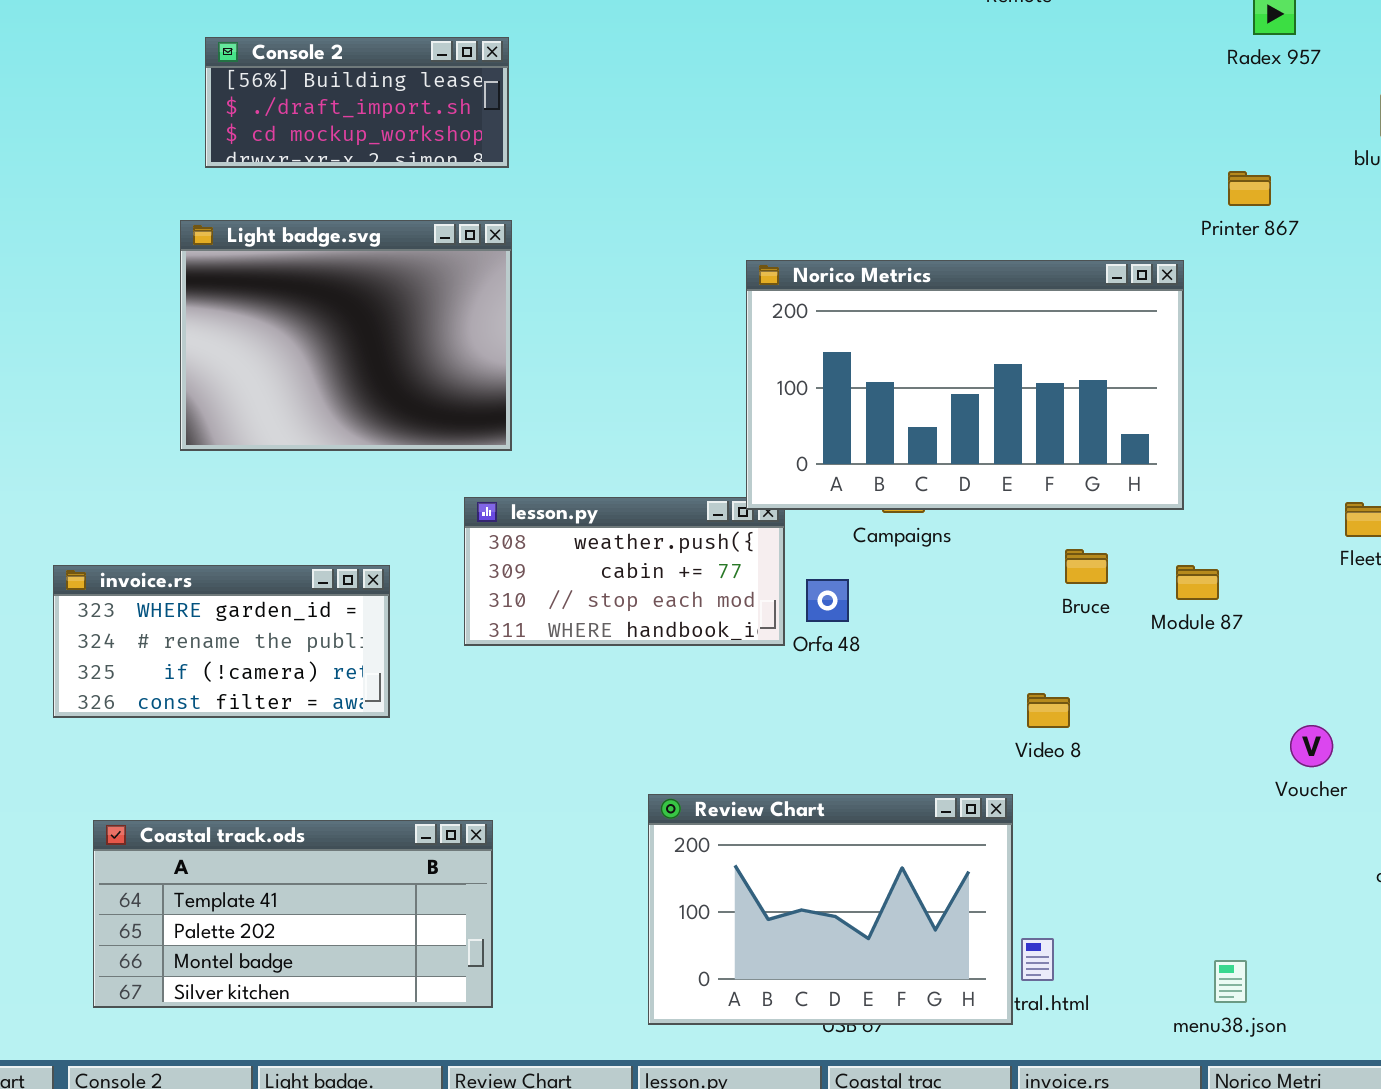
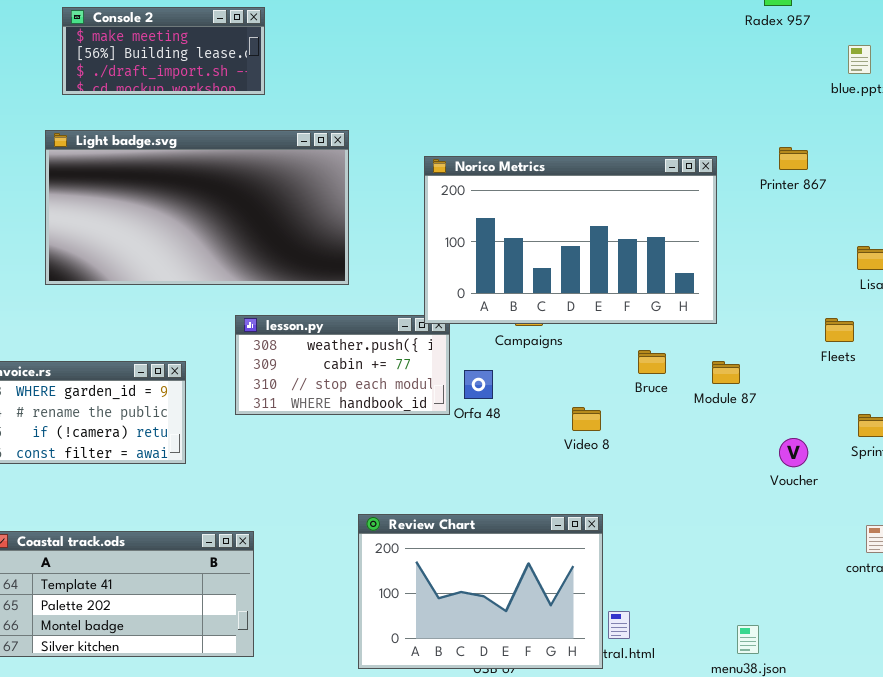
Console 2: [205,37,509,168] -> [62,7,265,95], scrolled up 1 row
Printer 867: [1228,171,1271,206] -> [779,147,808,170], moved
Light badge.svg: [180,220,512,451] -> [45,130,349,285], resized
Video 8: [1027,693,1070,728] -> [572,407,601,431], moved
Voucher: [1290,725,1333,767] -> [779,438,808,467], moved

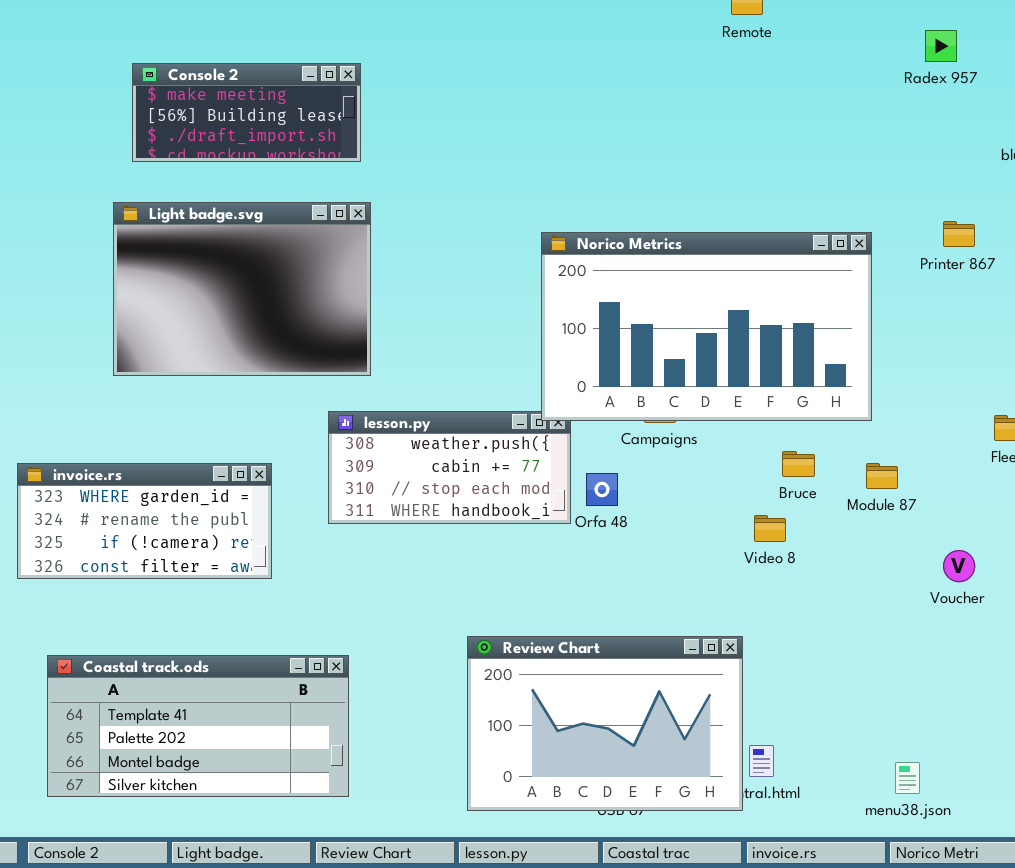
Light badge.svg: [45,130,349,285] -> [113,202,371,376], resized
Video 8: [572,407,601,431] -> [754,515,786,542], moved

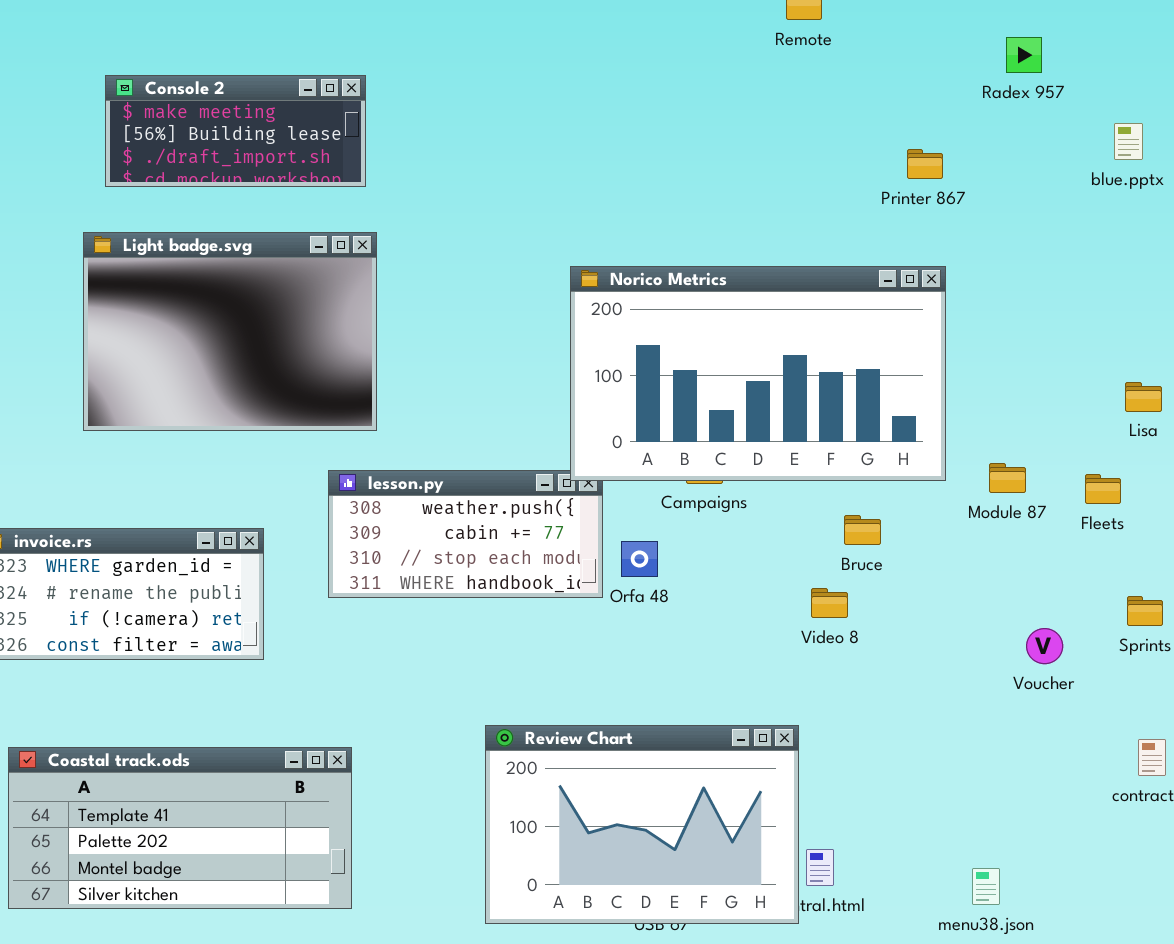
Printer 867: [943,221,975,247] -> [907,149,943,179], moved
Module 87: [866,463,898,489] -> [989,463,1026,493], moved

